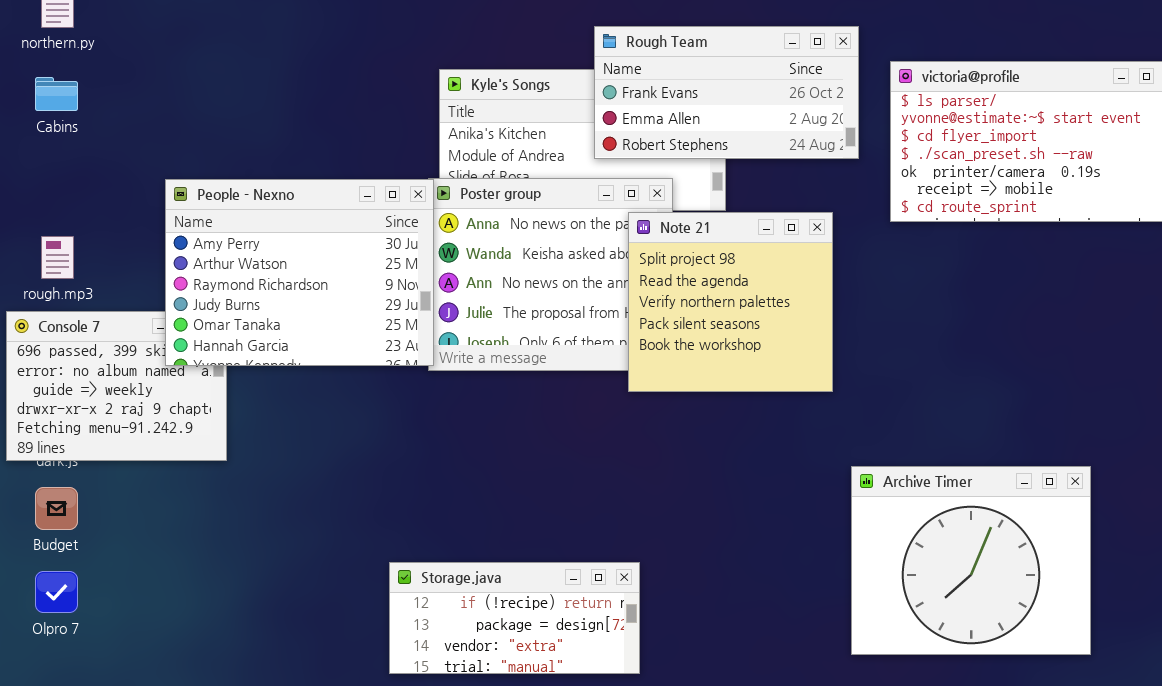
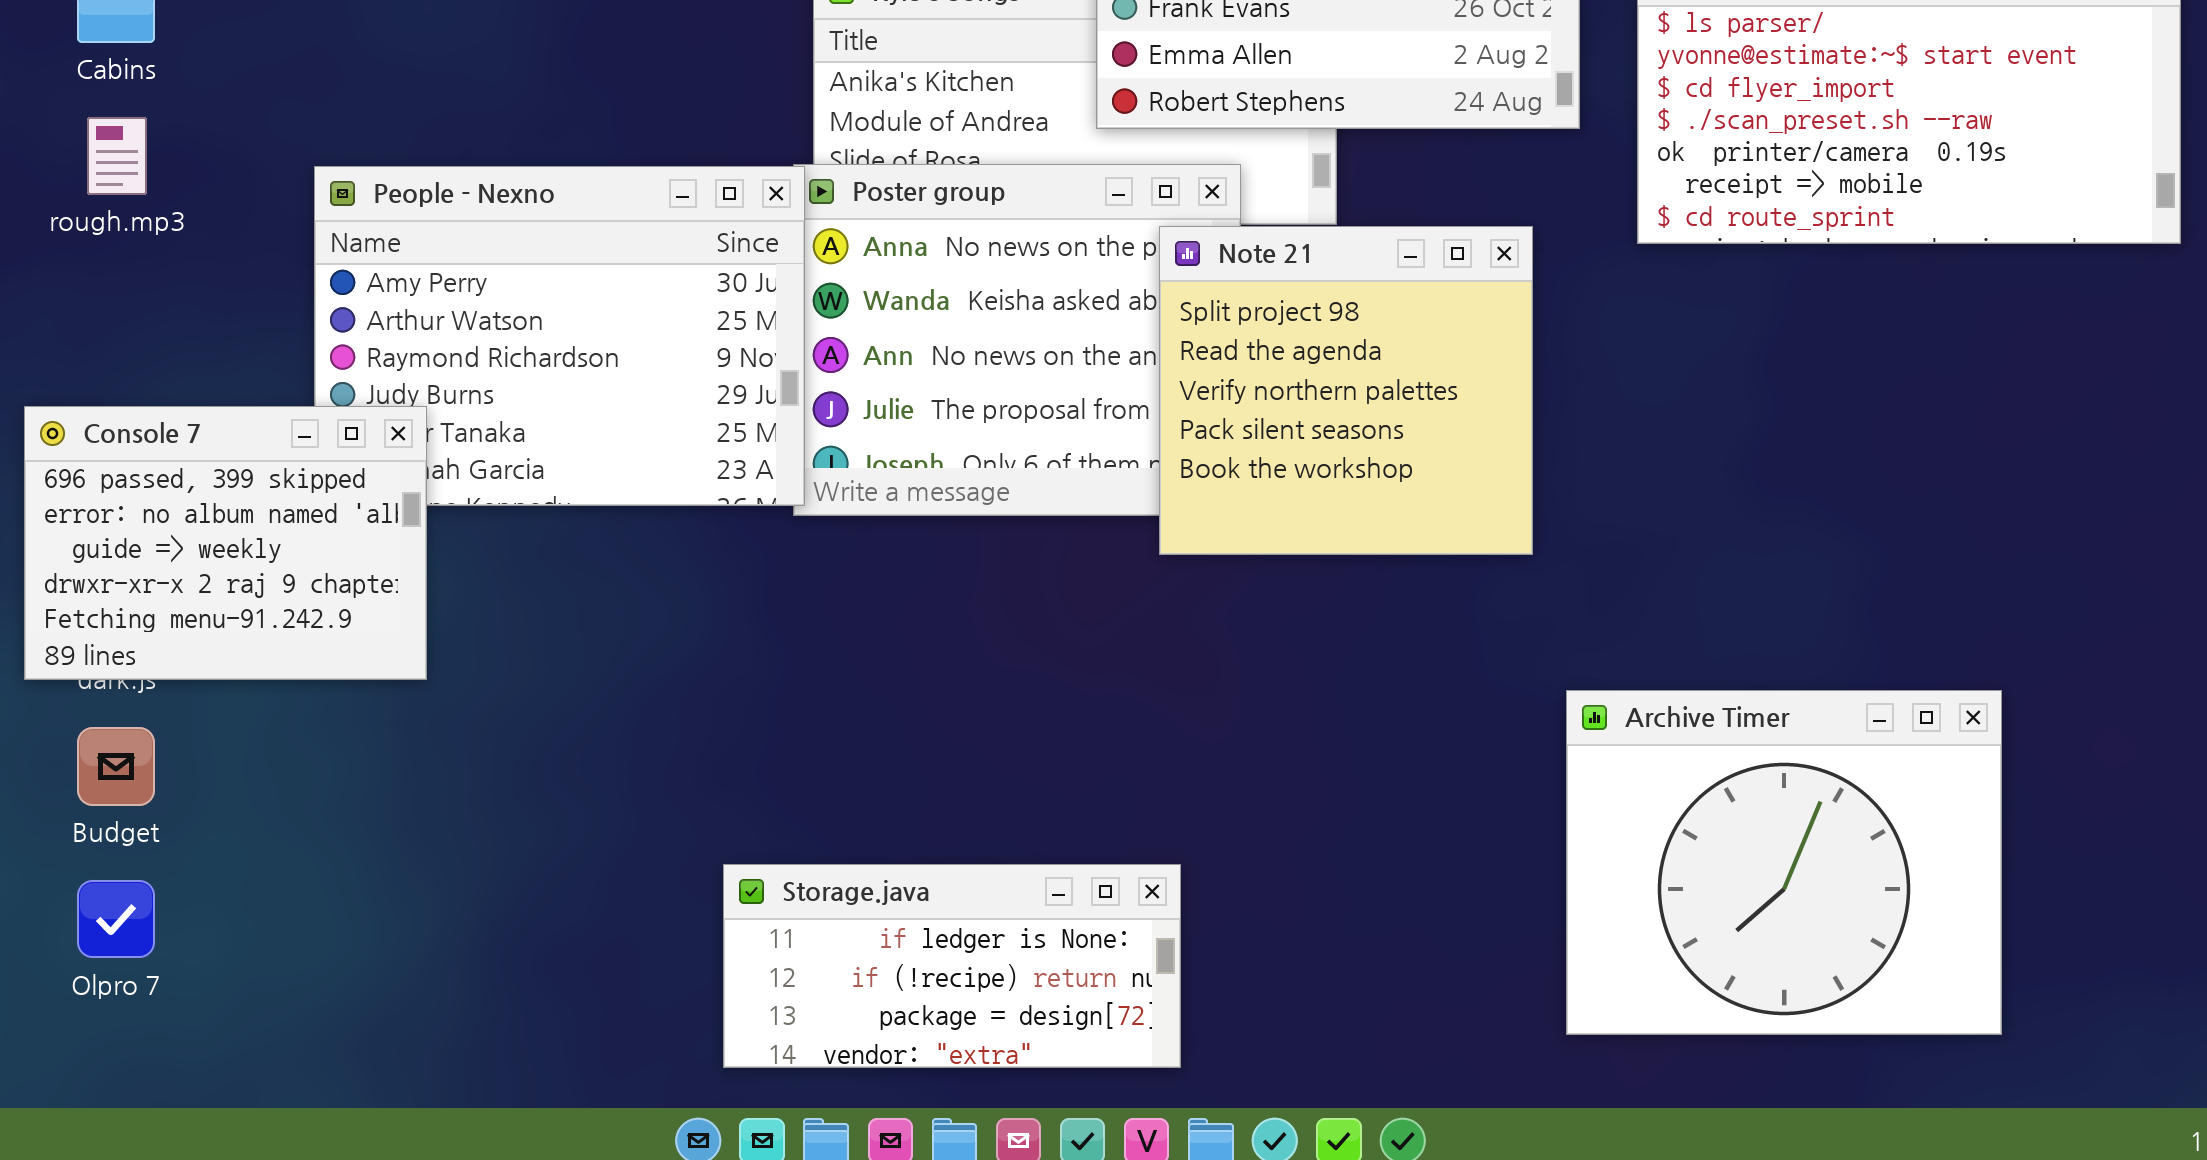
rough.mp3: [41,236,74,279] -> [87,117,147,195], moved
Console 7: [6,311,227,461] -> [24,406,427,680], raised
Storage.java: [389,562,640,674] -> [723,864,1181,1068], scrolled up 1 row

